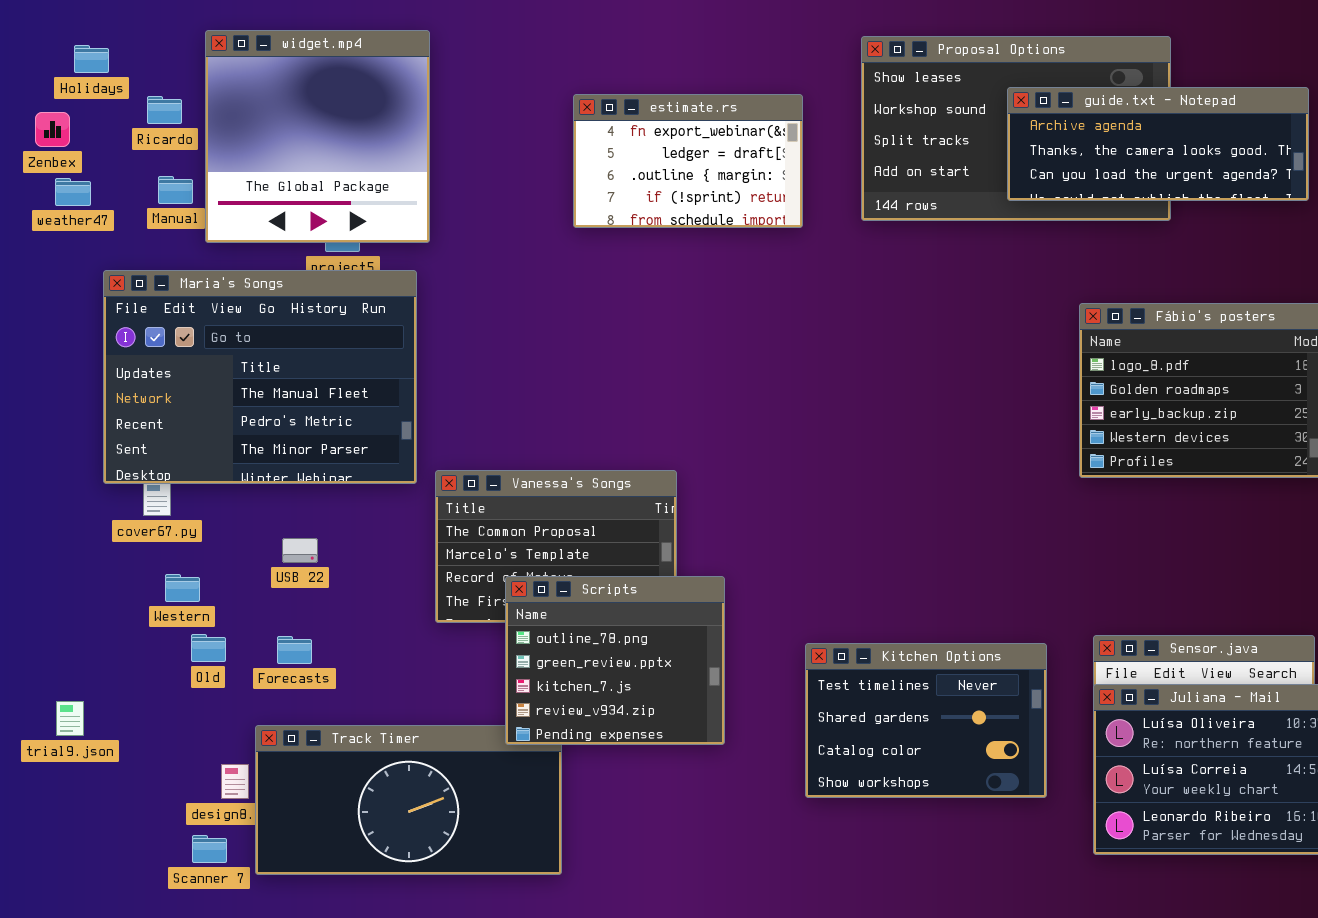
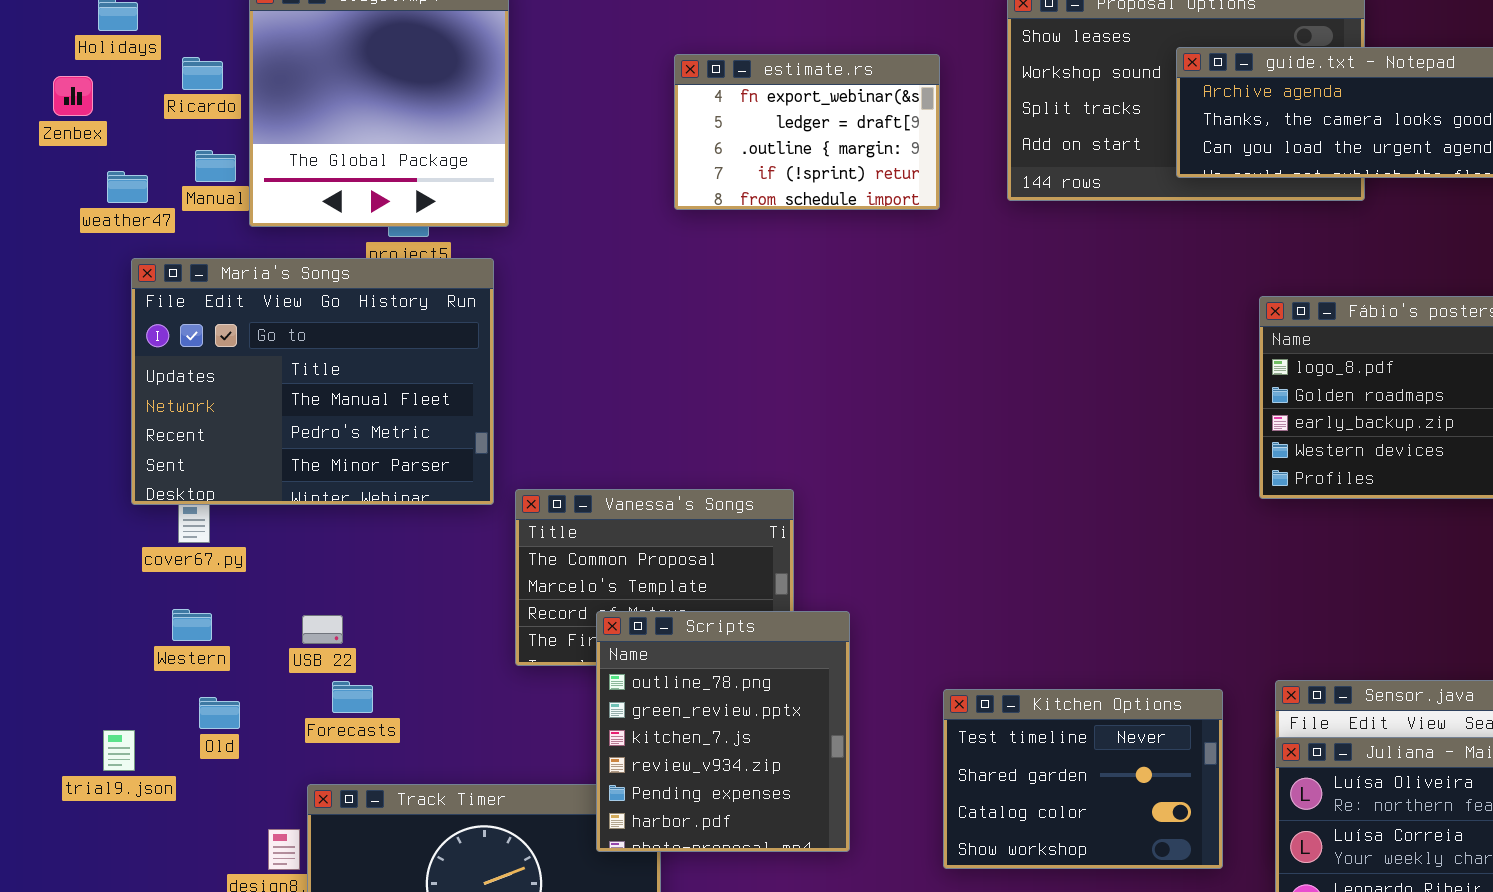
weather47: [55,178,91,206] -> [107,171,148,203], moved
USB 22: [282,538,318,563] -> [302,615,343,644], moved
Western: [165,574,200,602] -> [172,609,212,641], moved
Scripts: [505,576,725,745] -> [596,611,850,852], resized
Old: [191,634,226,662] -> [199,697,240,729], moved
trial9.json: [56,701,84,736] -> [103,730,135,771], moved

